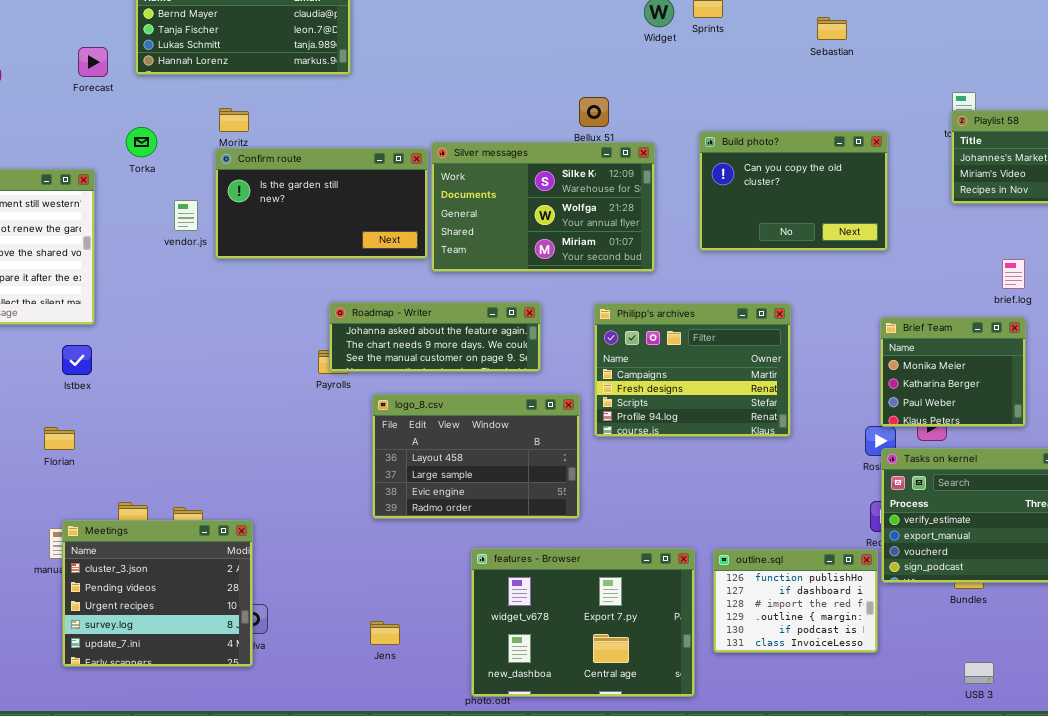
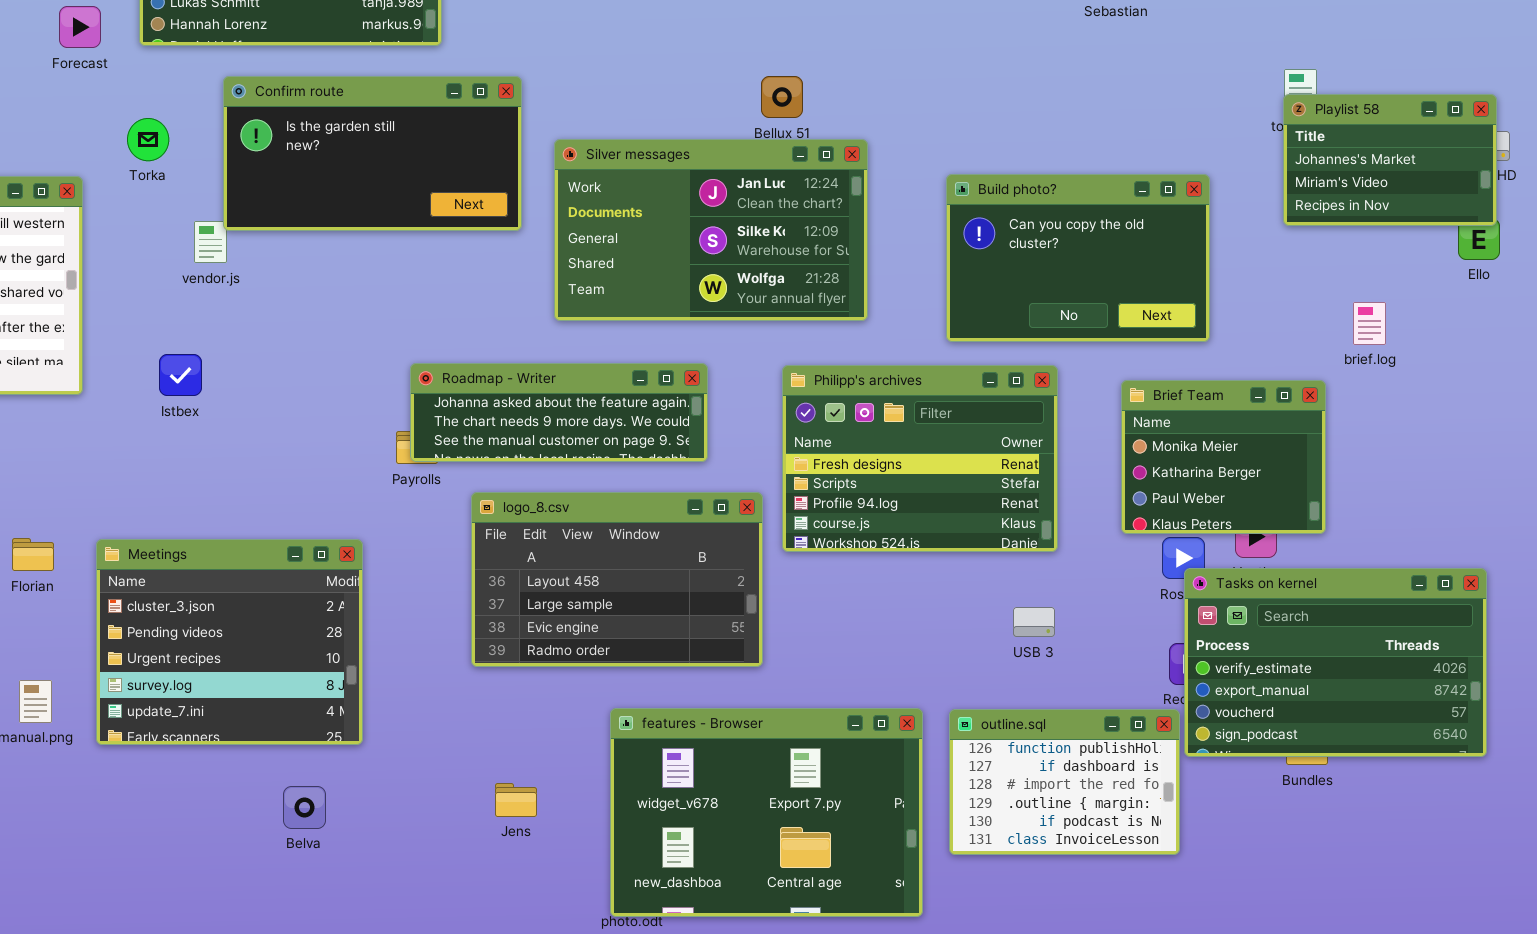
Build photo?: [699,131,888,251] -> [946,174,1210,342], moved
Silver messages: [431,142,655,272] -> [554,139,868,321], scrolled up 1 row
Confirm route: [215,148,428,259] -> [223,76,522,231], moved
Philipp's archives: [594,303,791,437] -> [782,365,1058,552], scrolled down 1 row
Brief Team: [880,317,1026,427] -> [1121,380,1326,534], moved
Istbex: [62,345,92,375] -> [159,354,202,396], moved
Meetings: [62,520,253,667] -> [96,539,363,745], moved
Jens: [370,621,400,645] -> [495,783,537,817], moved
USB 3: [964,662,994,684] -> [1013,607,1055,637], moved

